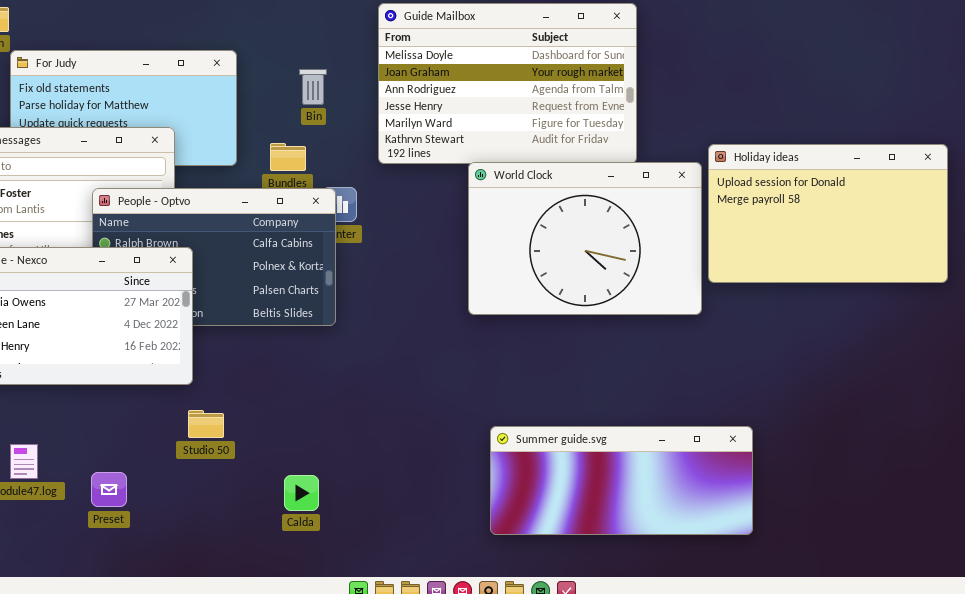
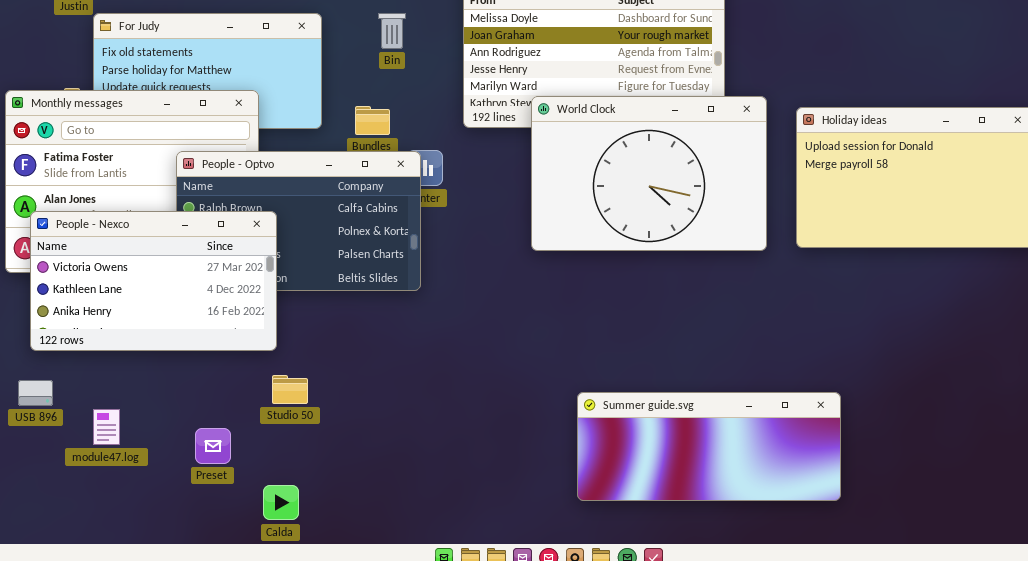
Bin: [299,69,327,105] -> [378,13,406,49], moved
World Clock: [468,162,702,315] -> [531,96,767,251], moved
Preset: [91,472,127,507] -> [195,428,231,464], moved
Calda: [284,475,319,511] -> [263,485,299,520], moved

